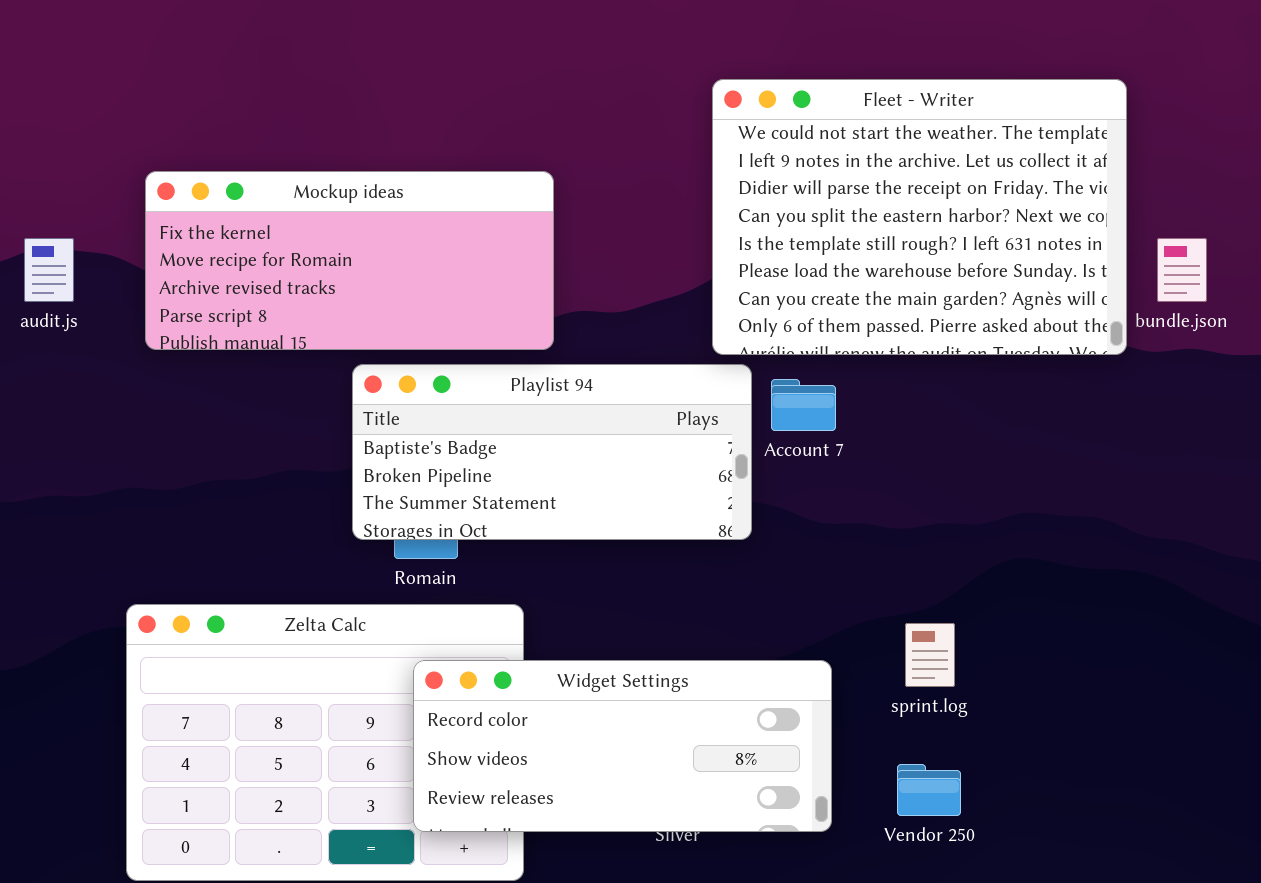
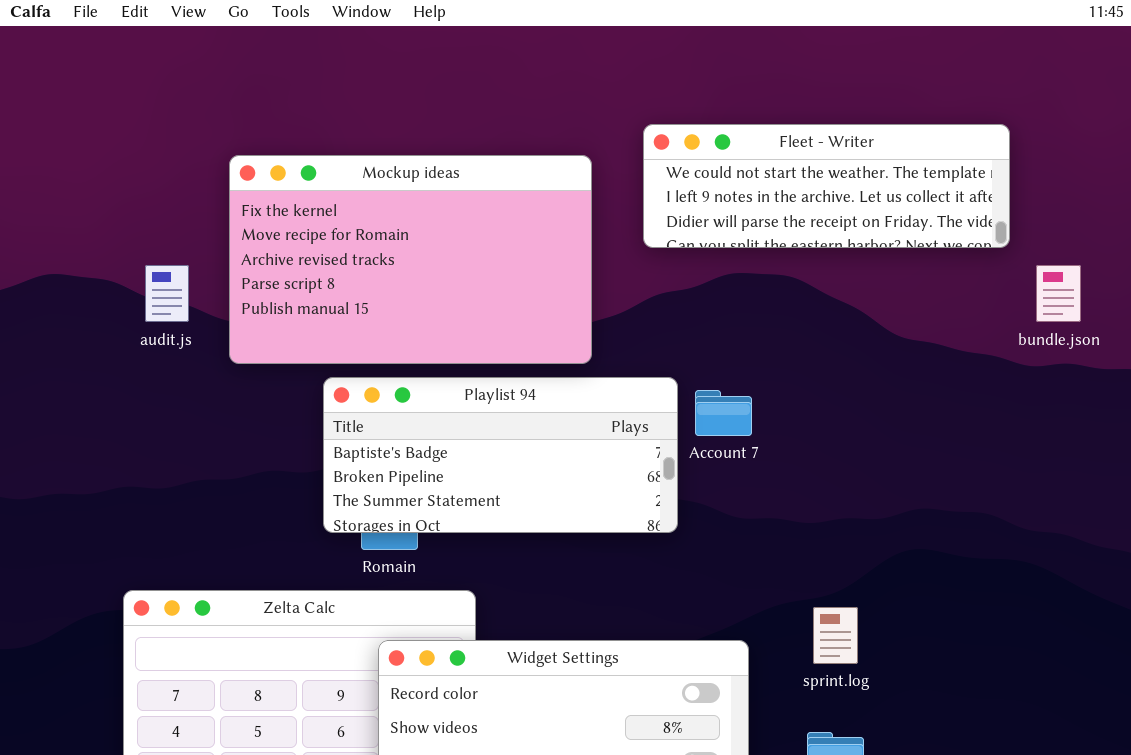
Fleet - Writer: [712,79,1127,355] -> [643,124,1010,248], resized
Mockup ideas: [145,171,554,350] -> [229,155,592,364], moved, resized
audit.js: [24,238,74,302] -> [145,265,189,322], moved

